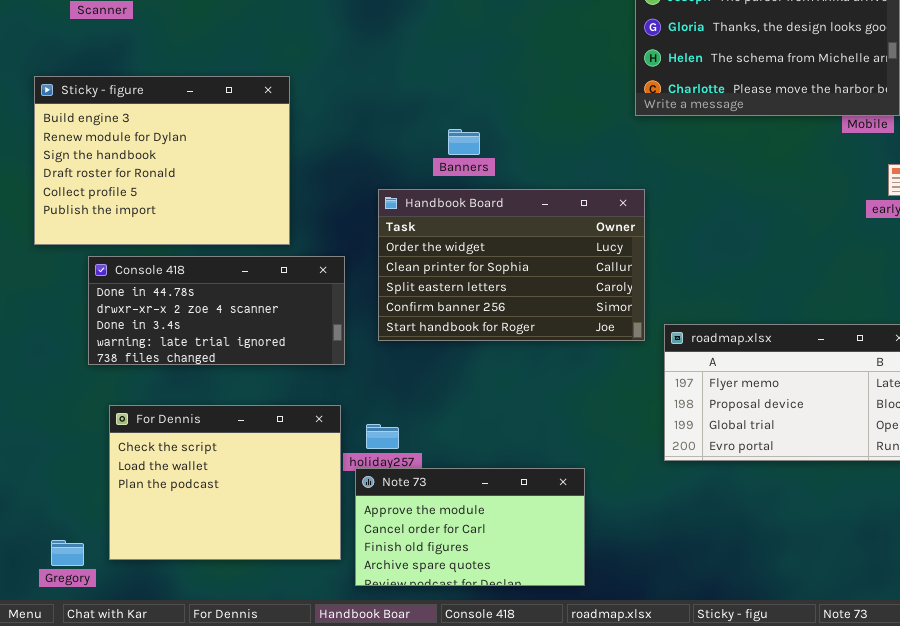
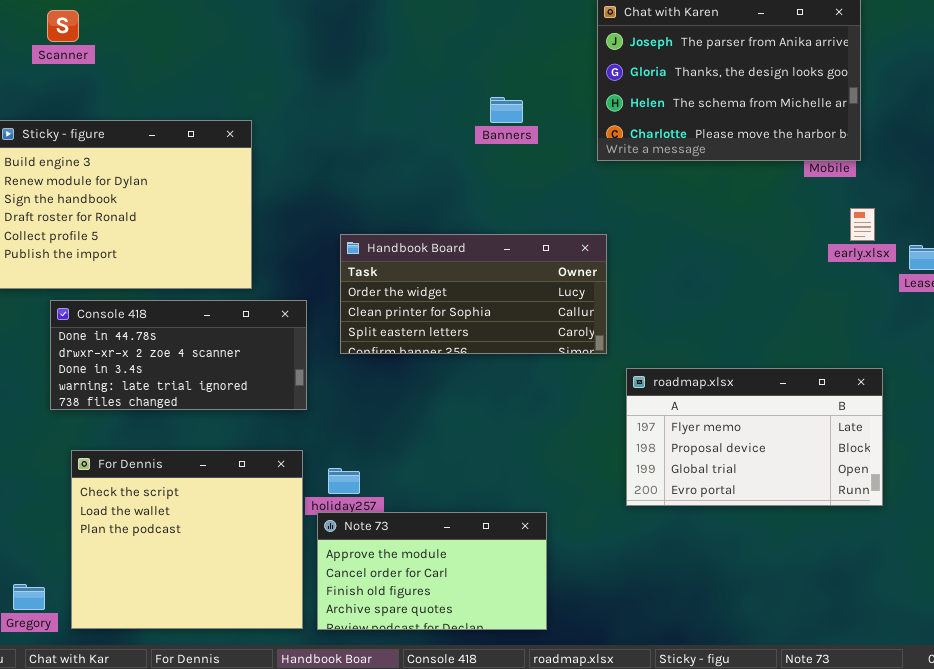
Banners: [448,129,480,155] -> [490,97,523,123], moved
Handbook Board: [378,189,645,341] -> [340,234,607,354], resized
For Dennis: [109,405,341,560] -> [71,450,303,629], resized

